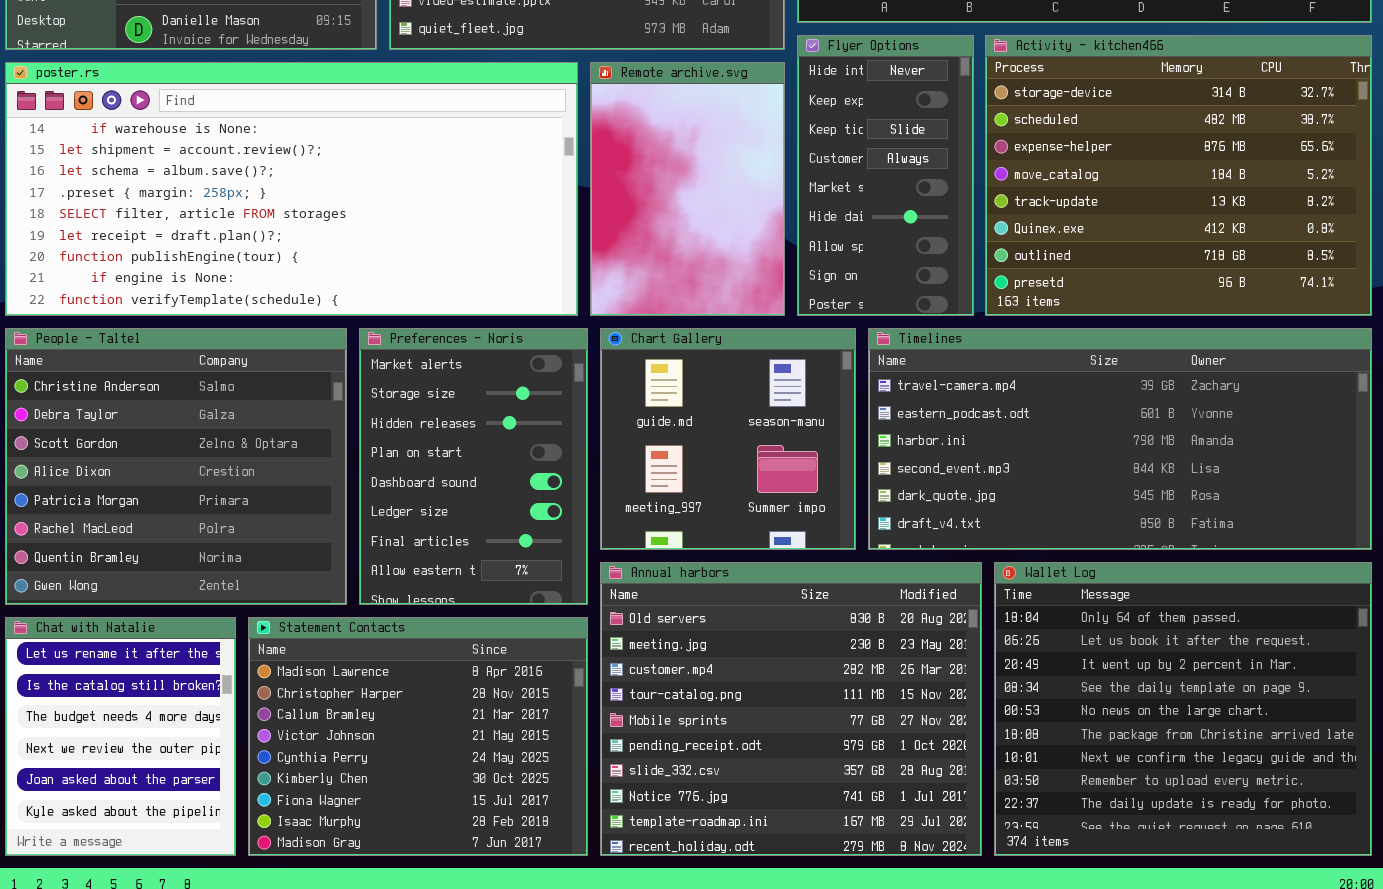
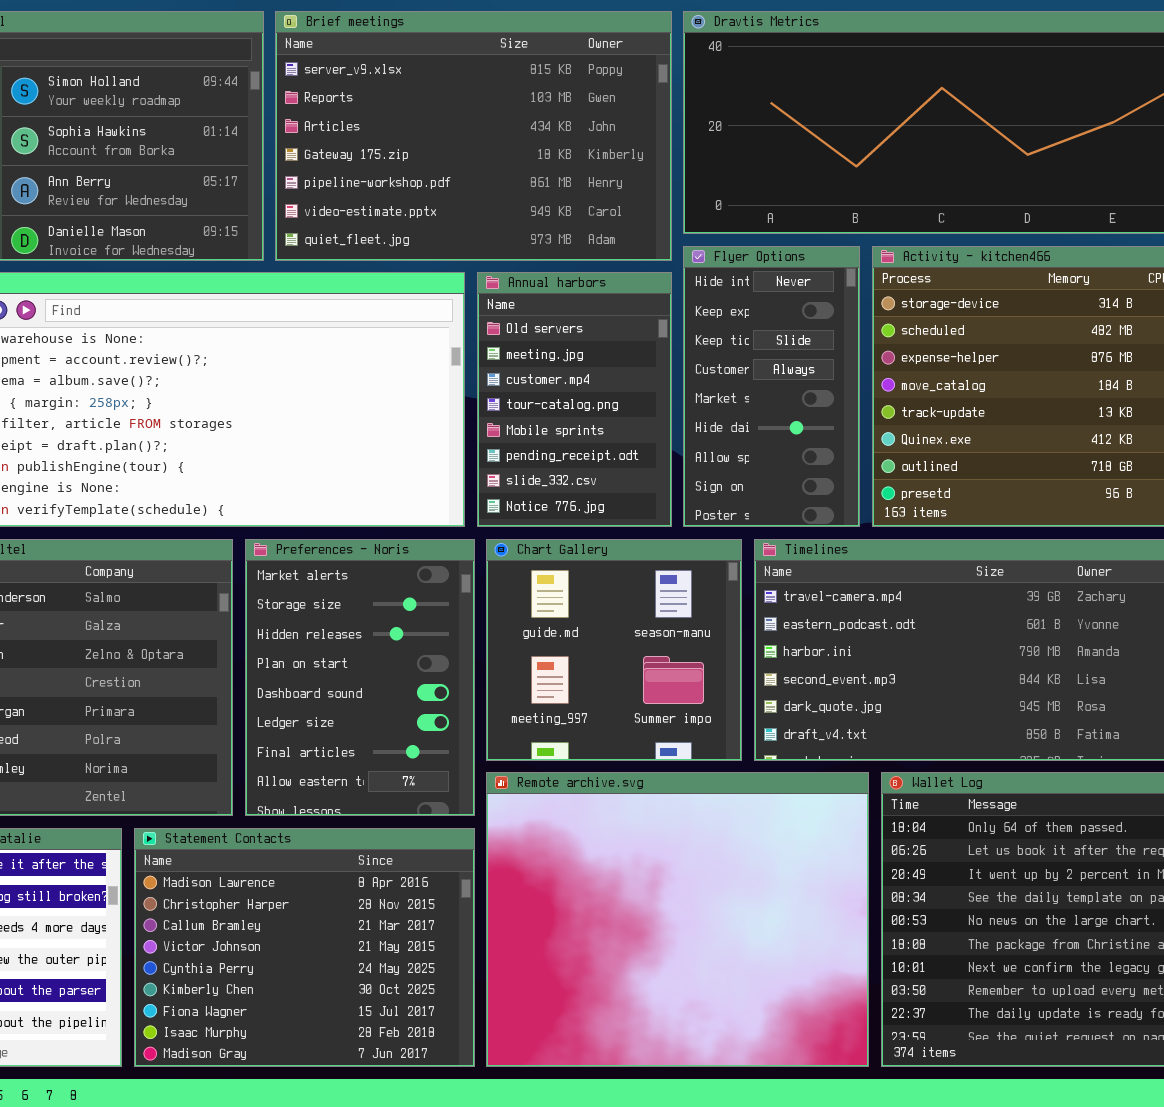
Remote archive.svg: [590,62,785,316] -> [486,772,869,1067], moved, resized
Annual harbors: [600,562,982,856] -> [477,272,672,527], moved, resized

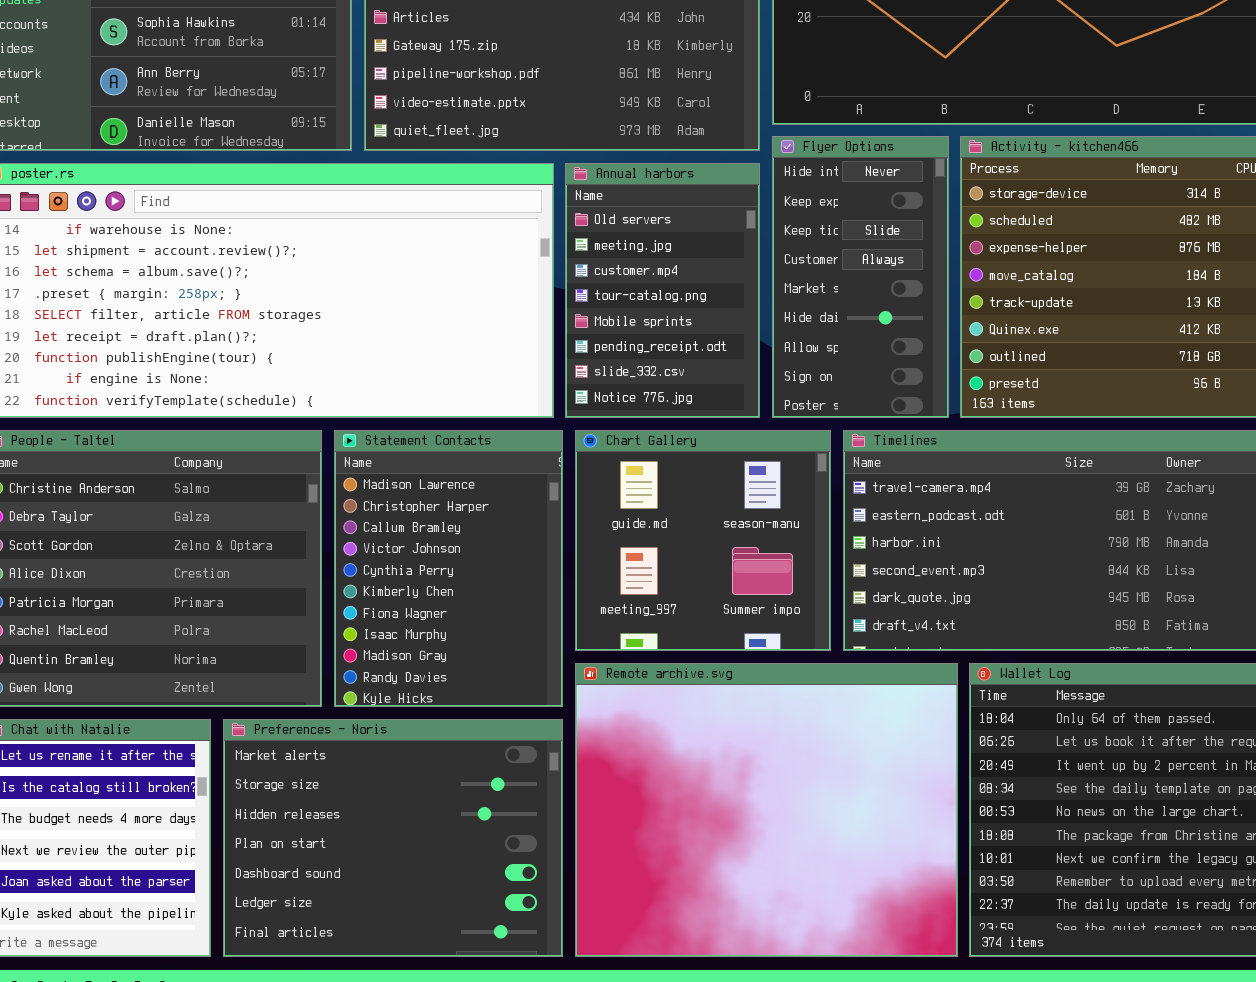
Preferences - Noris: [245,539,475,816] -> [223,719,563,957], moved, resized
Statement Contacts: [134,828,475,1067] -> [334,430,563,707], moved, resized

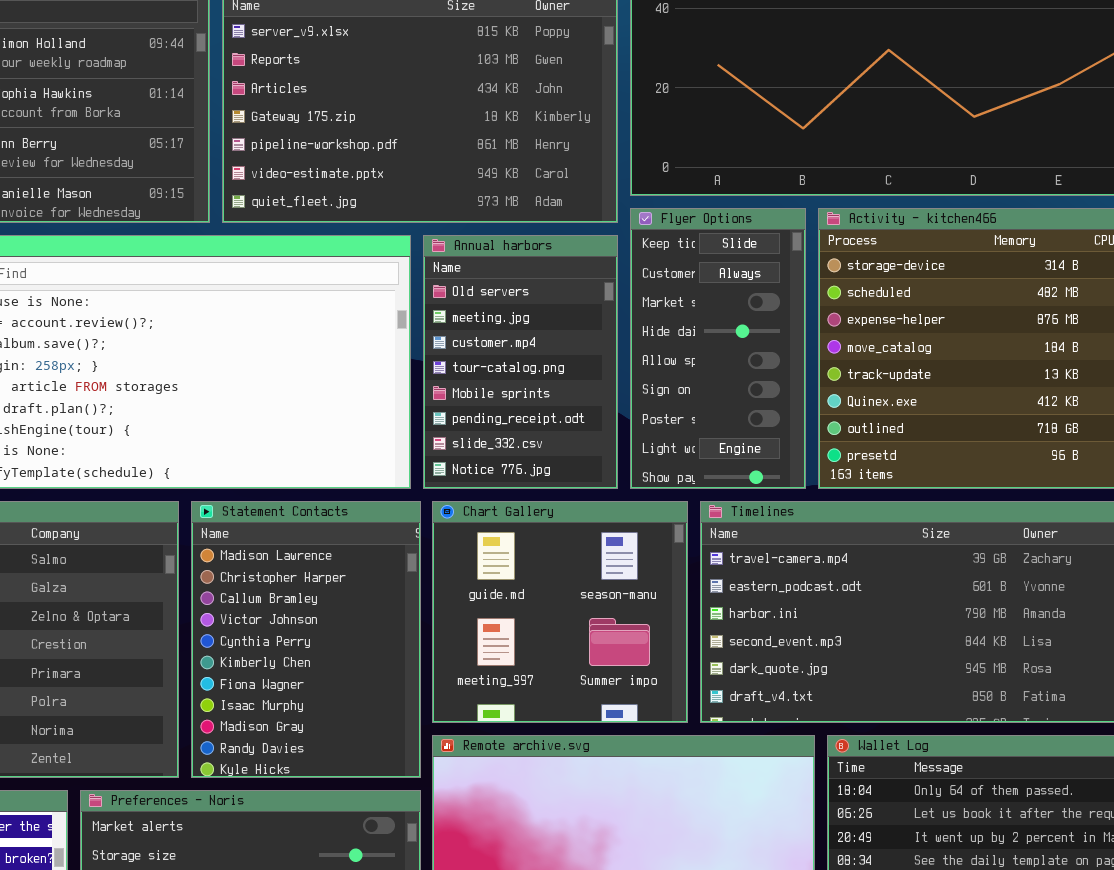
Flyer Options: [772,136,949,418] -> [630,208,806,489], scrolled down 2 rows

